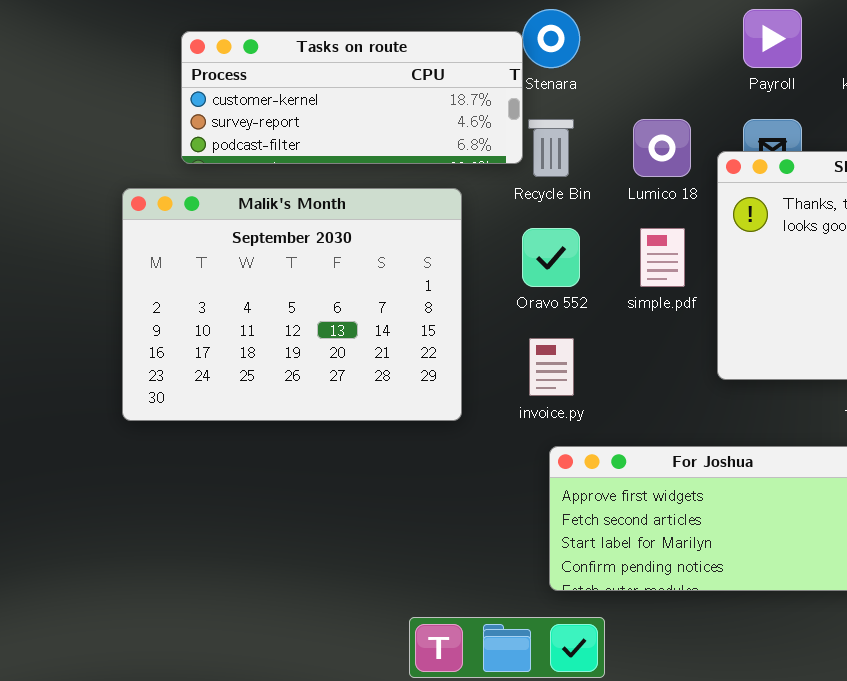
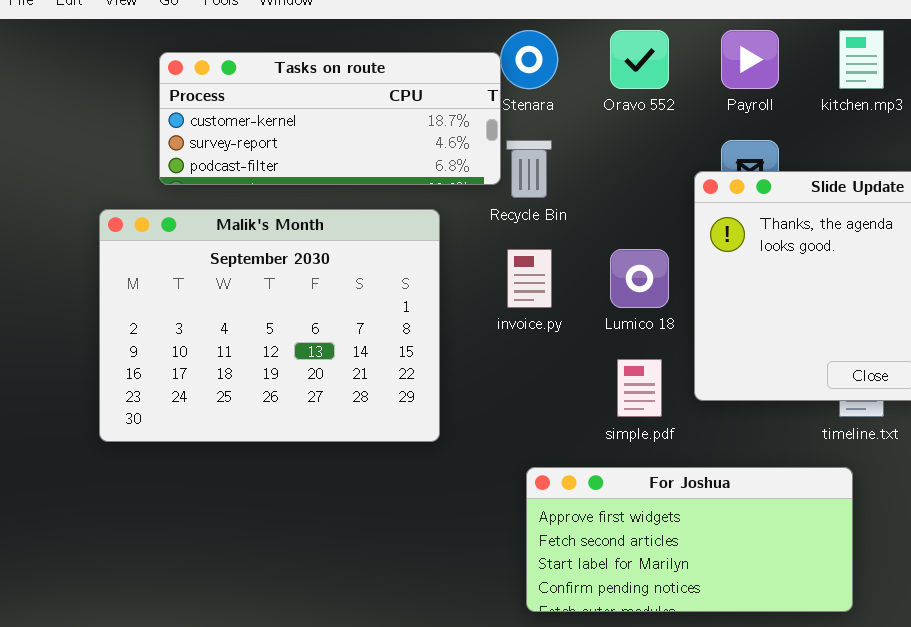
Lumico 18: [633,119,691,177] -> [610,249,669,308], moved
Oravo 552: [522,228,580,287] -> [610,30,669,89], moved
simple.pdf: [640,228,685,287] -> [617,359,662,417], moved
invoice.py: [529,338,574,396] -> [507,249,552,308], moved

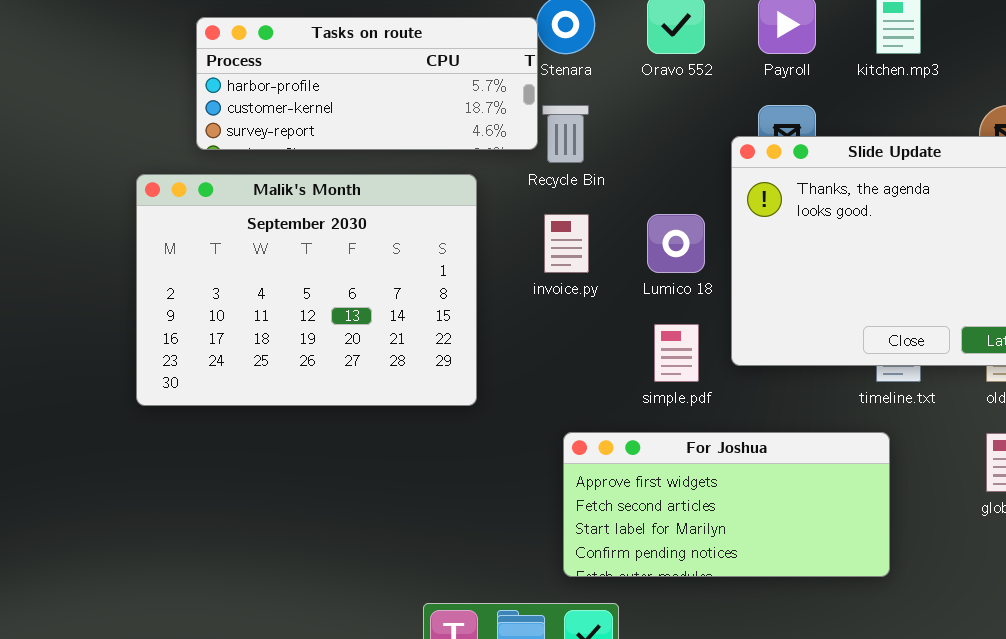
Tasks on route: [159,52,501,185] -> [196,17,538,150], scrolled up 1 row

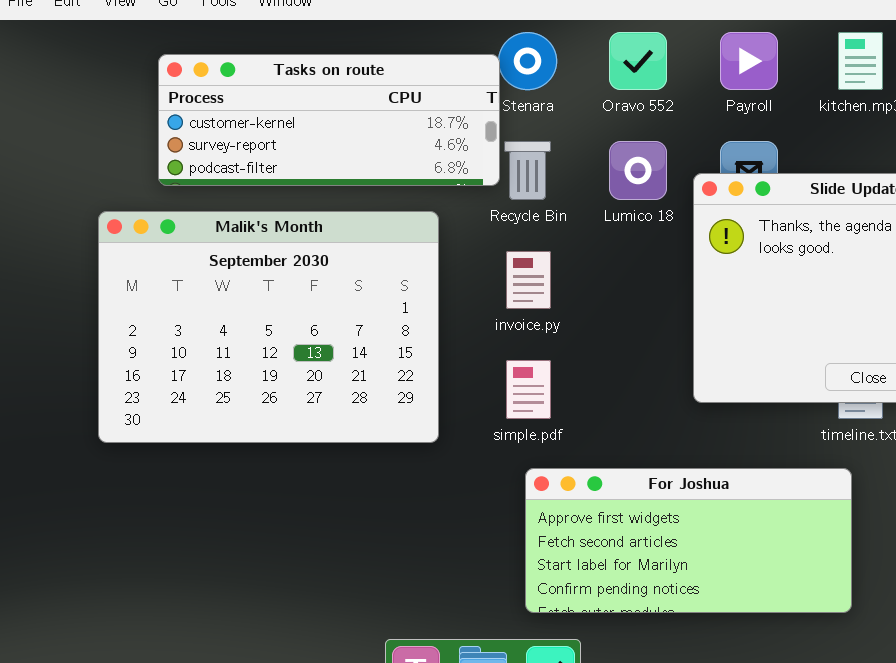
Tasks on route: [196,17,538,150] -> [158,54,500,186], scrolled down 1 row
Lumico 18: [647,214,705,273] -> [609,141,667,200], moved
simple.pdf: [654,324,699,382] -> [506,360,551,419], moved

